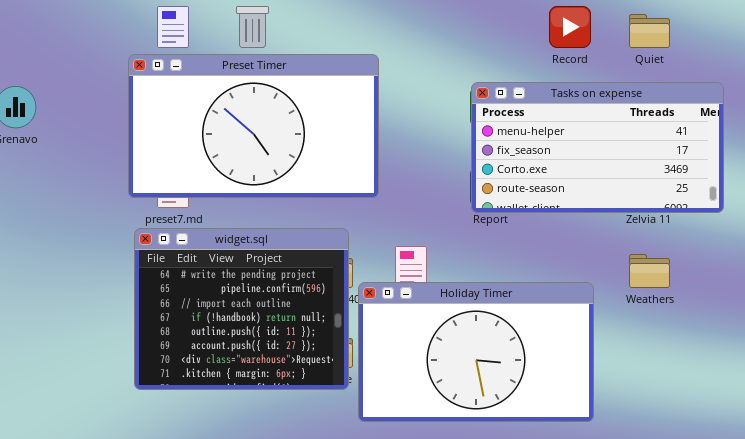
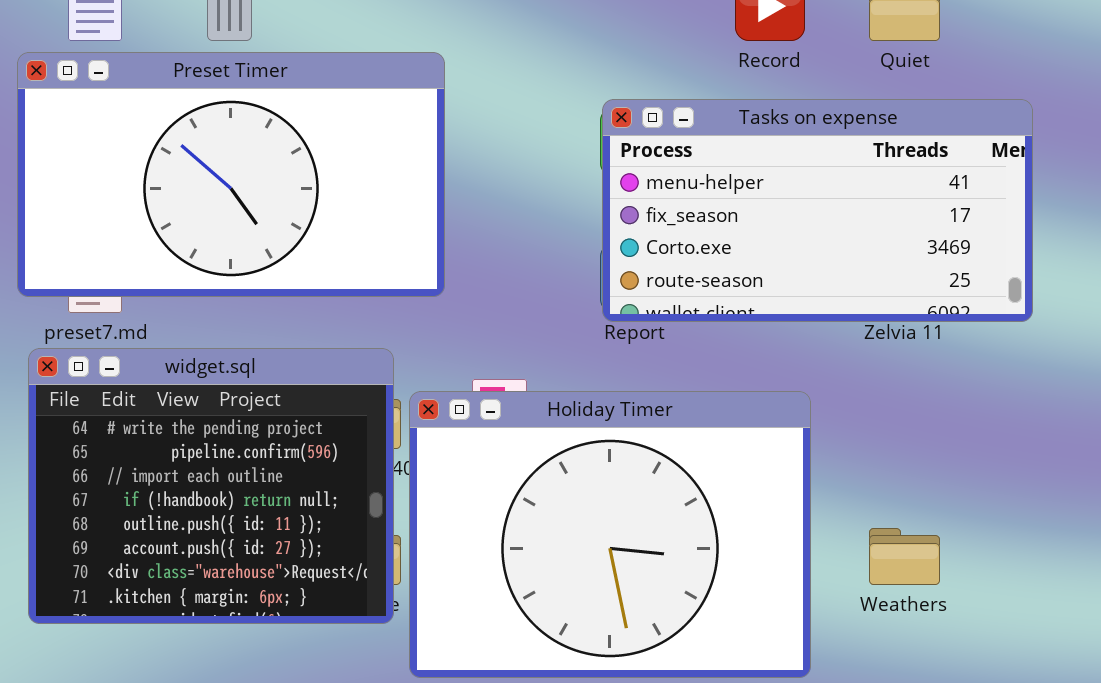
Weathers: [629,254,670,288] -> [869,528,940,585], moved
Holiday Timer: [358,282,594,422] -> [409,391,811,678], resized

